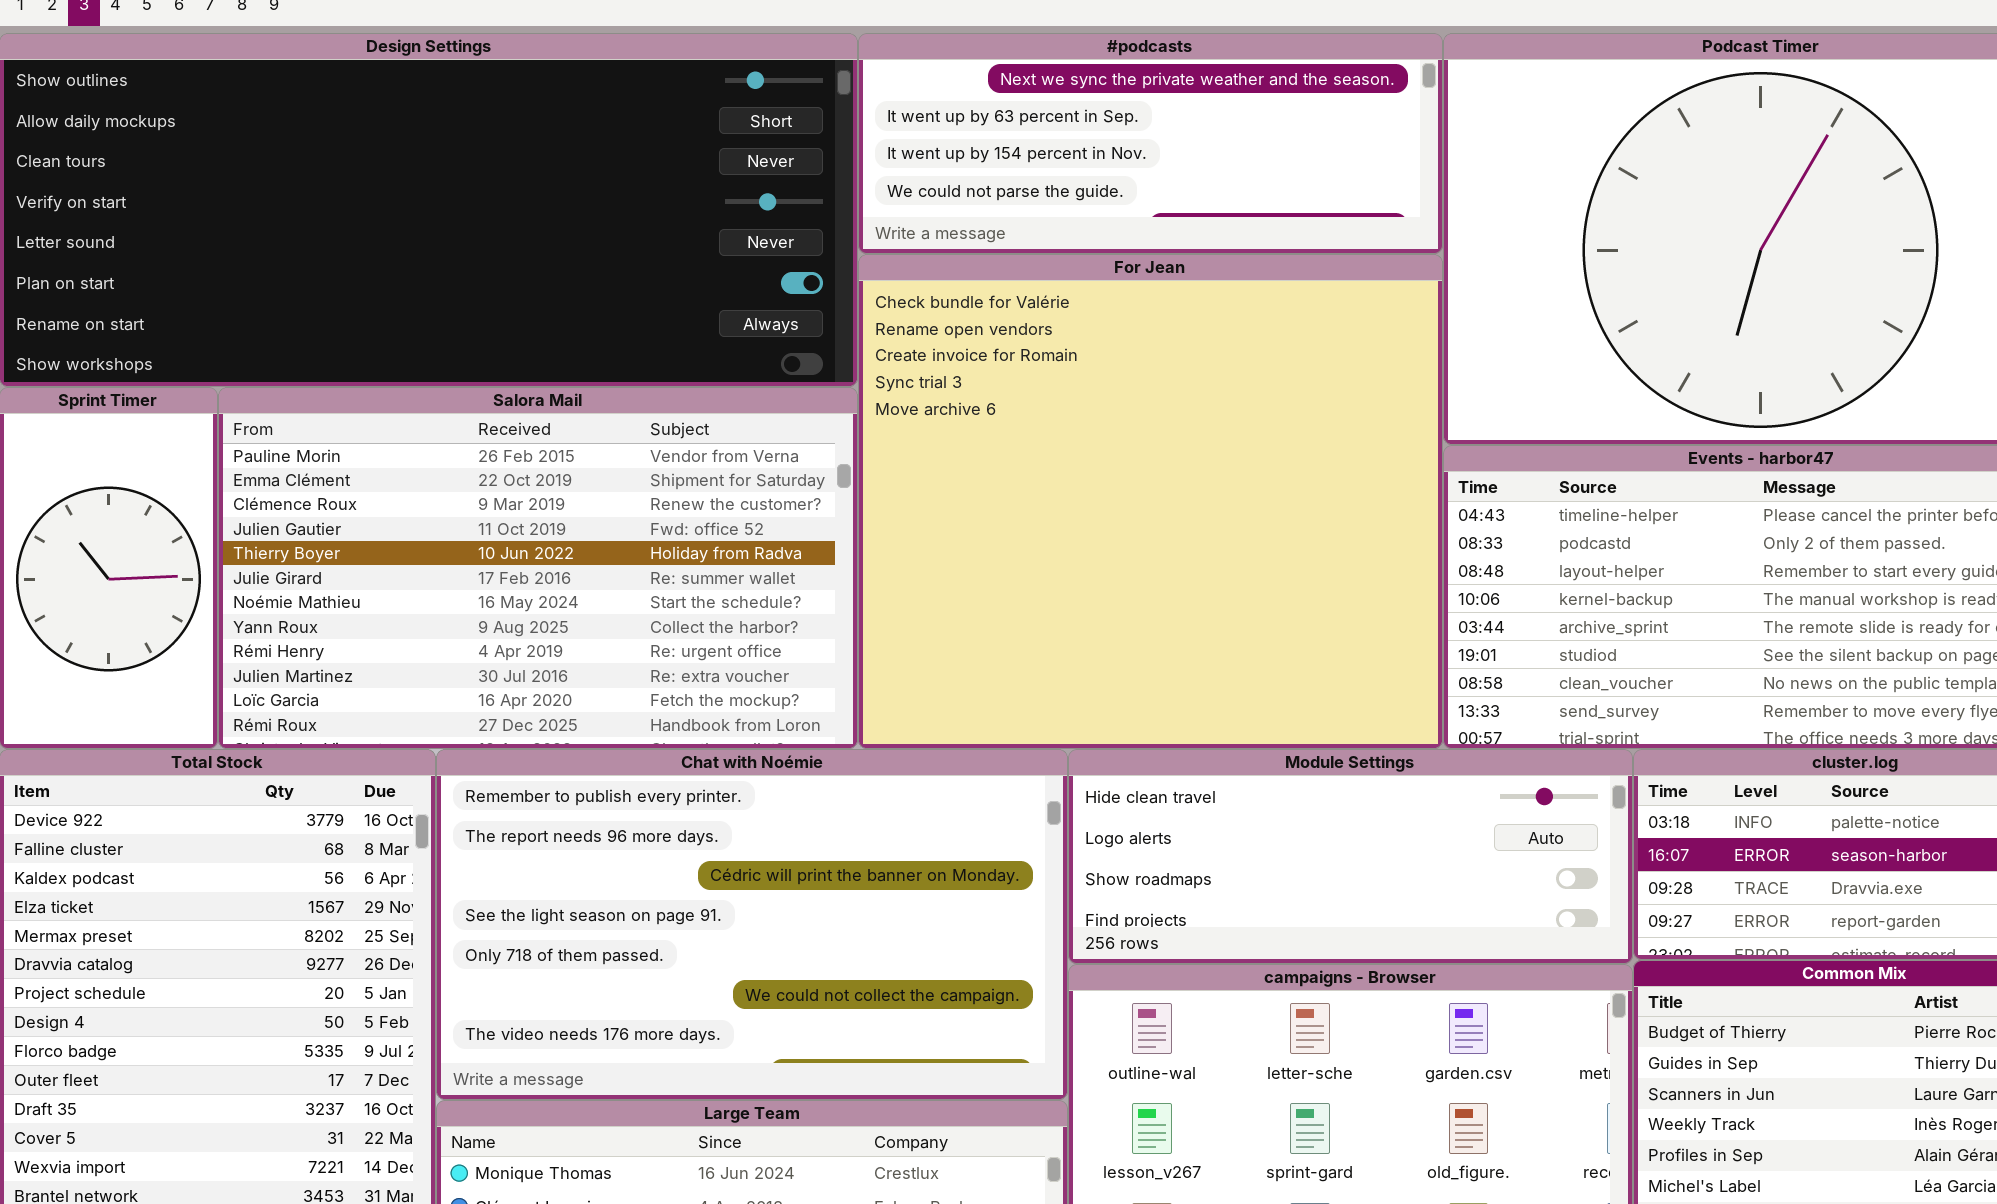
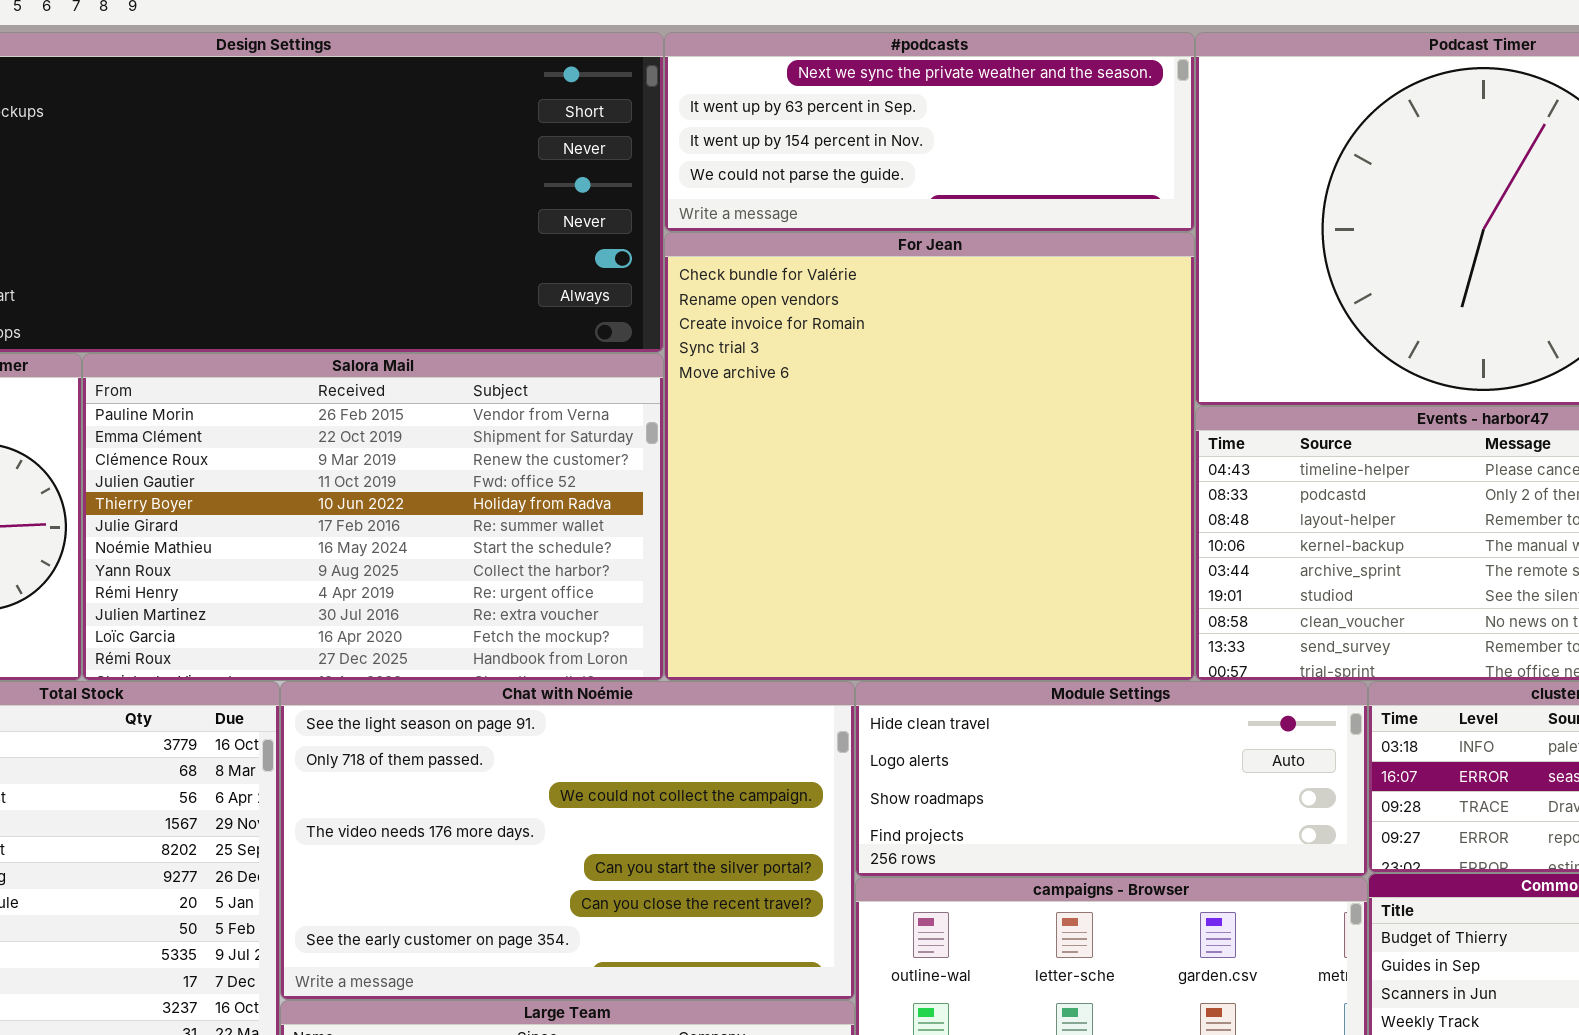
Chat with Noémie: [436,749,1068,1100] -> [280,681,855,1000], scrolled down 3 rows

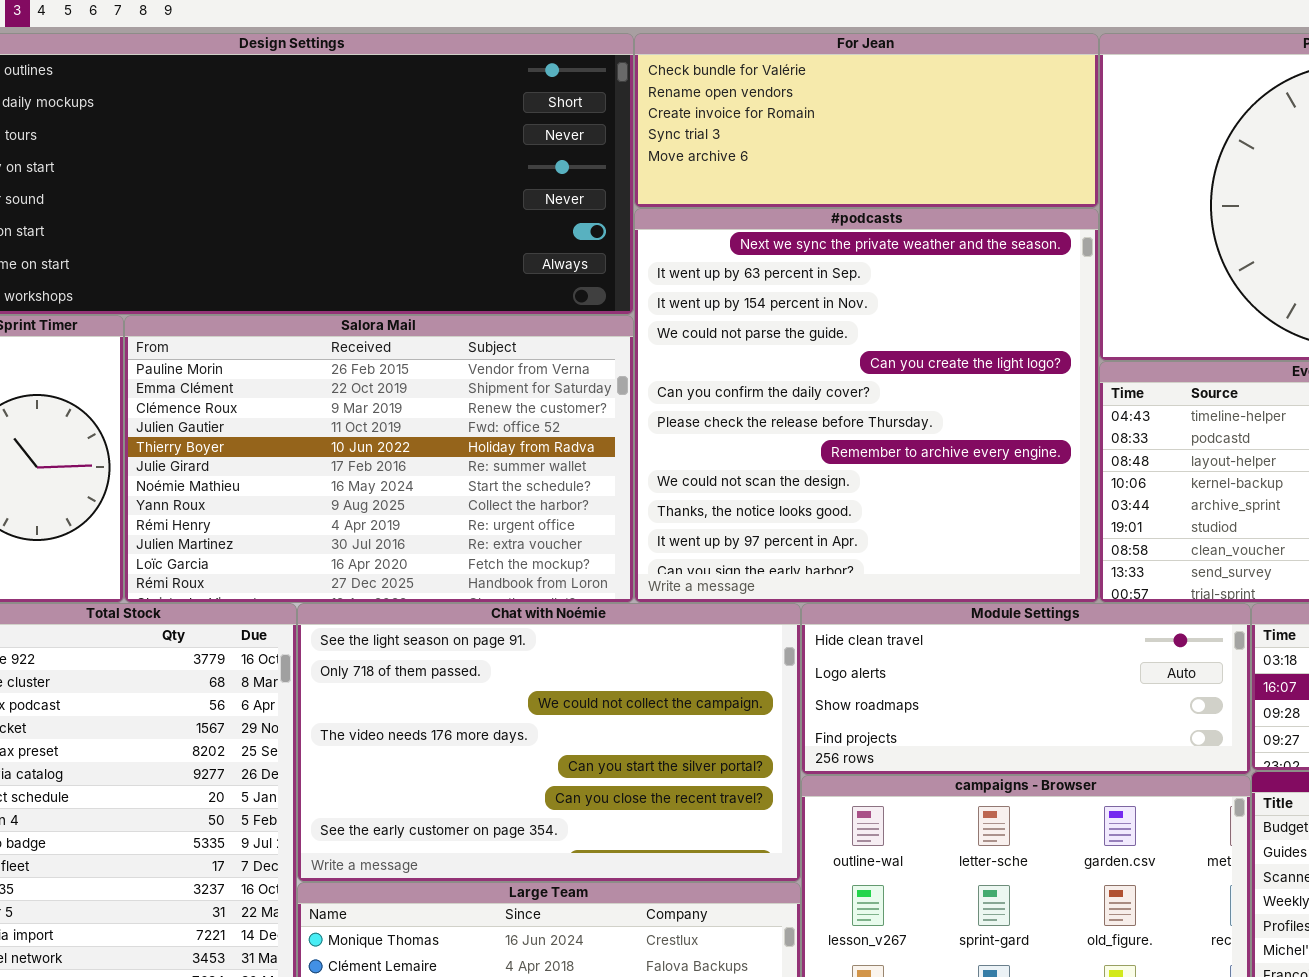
#podcasts: [664,32,1195,232] -> [634,208,1099,603], moved, resized
For Jean: [664,232,1195,681] -> [634,33,1099,208], moved, resized

